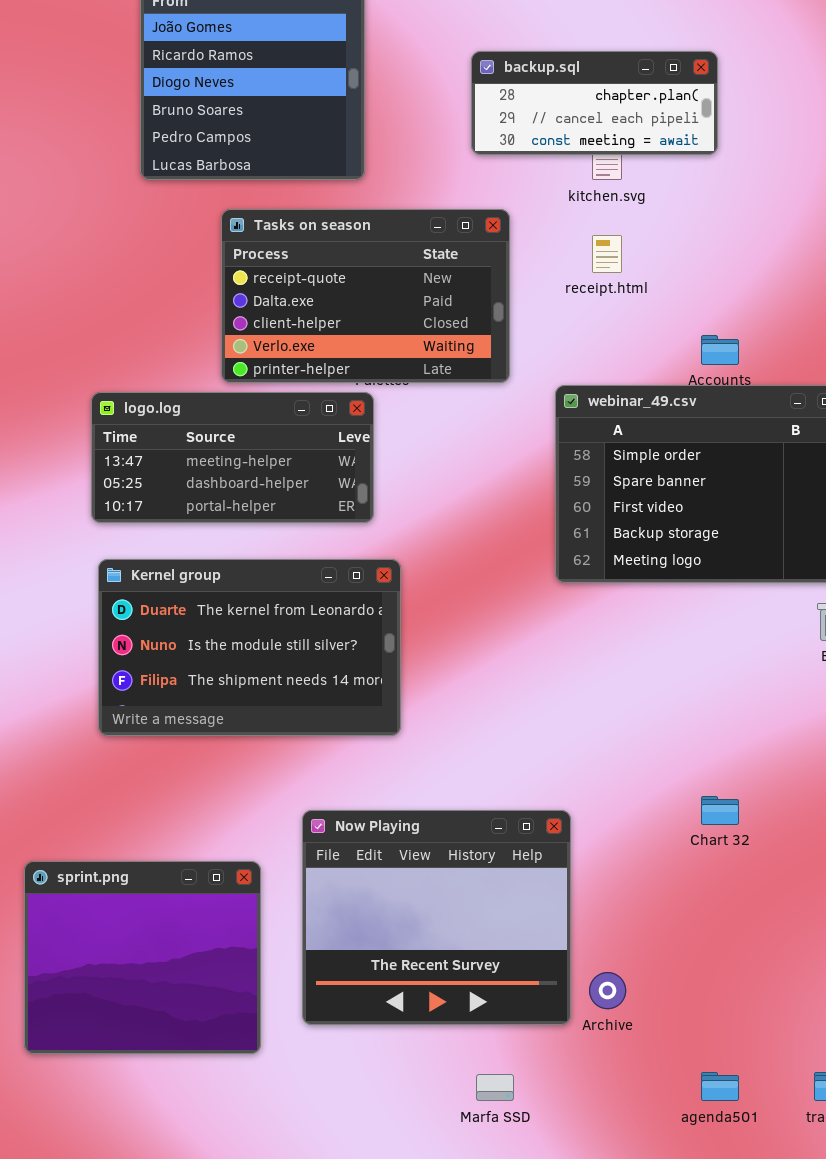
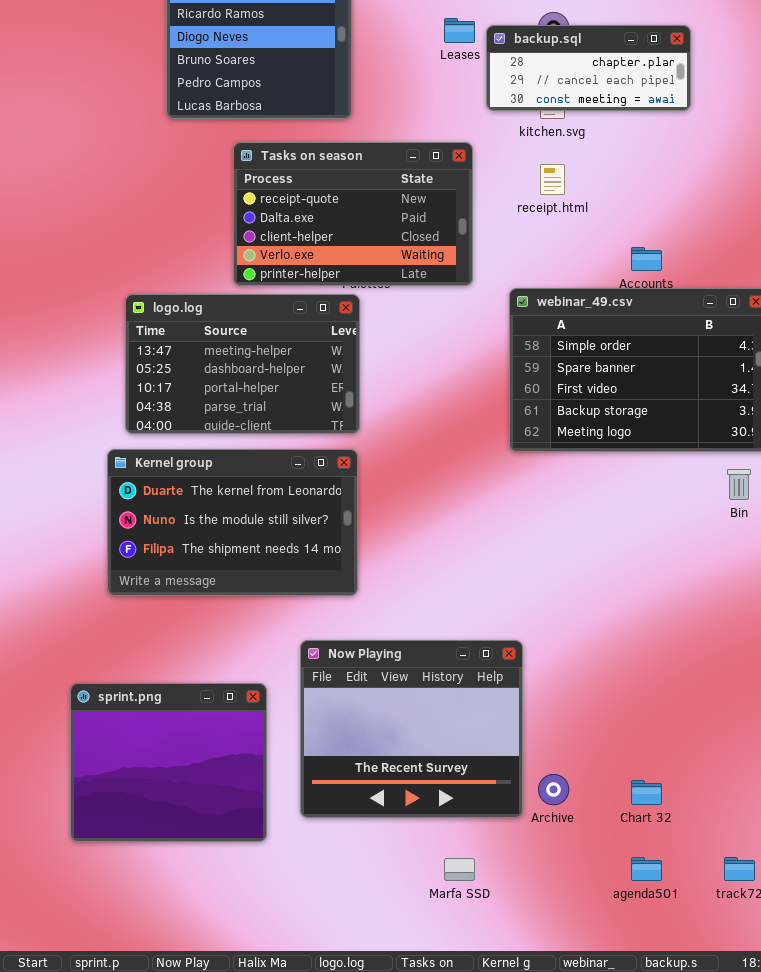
backup.sql: [471,51,718,155] -> [486,25,691,111], moved
logo.log: [91,392,374,523] -> [125,294,360,434], resized
Kernel group: [98,559,401,736] -> [107,449,358,596], moved
Chart 32: [701,796,739,825] -> [631,780,662,805], moved

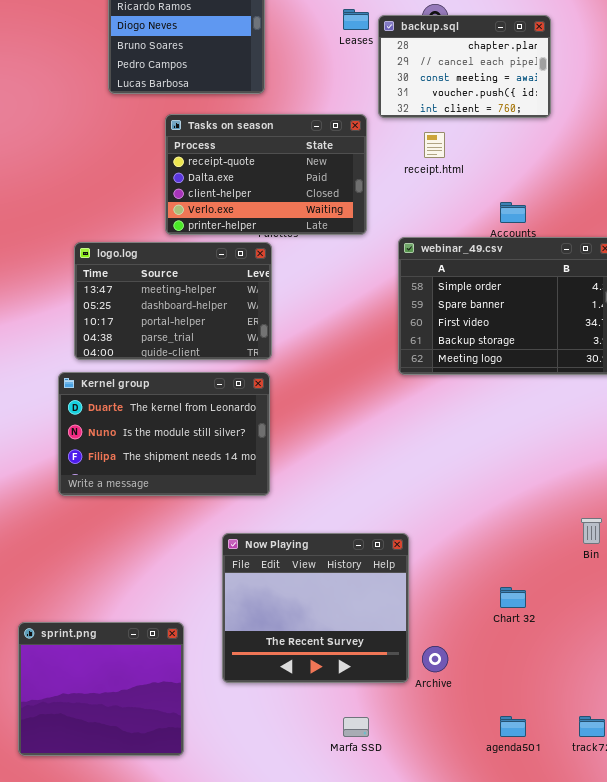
backup.sql: [486,25,691,111] -> [378,15,551,118], resized
Bin: [727,469,751,500] -> [581,518,602,544], moved
sprint.png: [70,683,267,842] -> [18,622,184,756], moved
Chart 32: [631,780,662,805] -> [500,587,526,608], moved

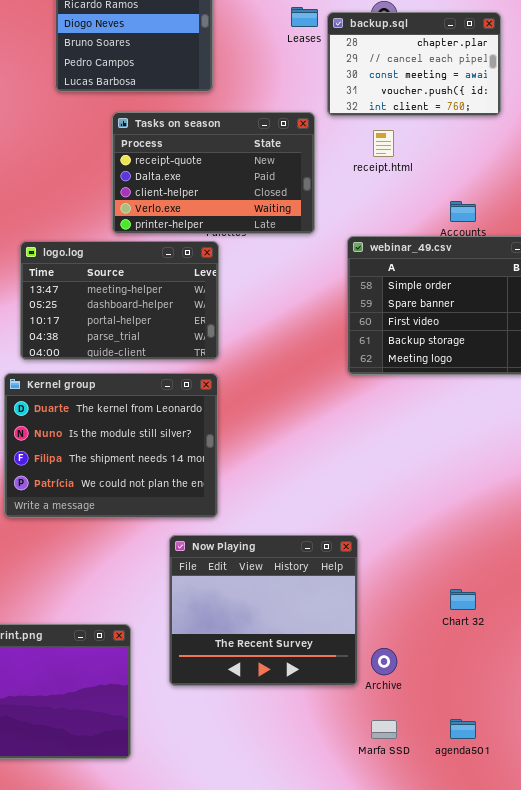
Kernel group: [58,372,270,496] -> [4,373,218,518], resized
Marfa SSD: [343,717,369,737] -> [371,720,397,739], moved

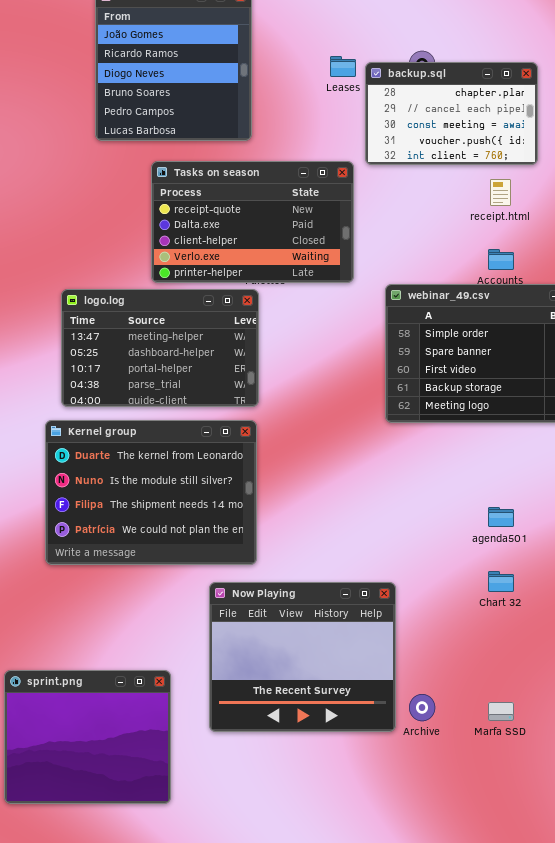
receipt.html: [373,130,394,157] -> [490,179,511,206], moved
Chart 32: [450,589,476,610] -> [488,571,514,592], moved
agenda501: [450,719,476,739] -> [488,507,514,527], moved
Marfa SSD: [371,720,397,739] -> [488,702,514,721], moved

